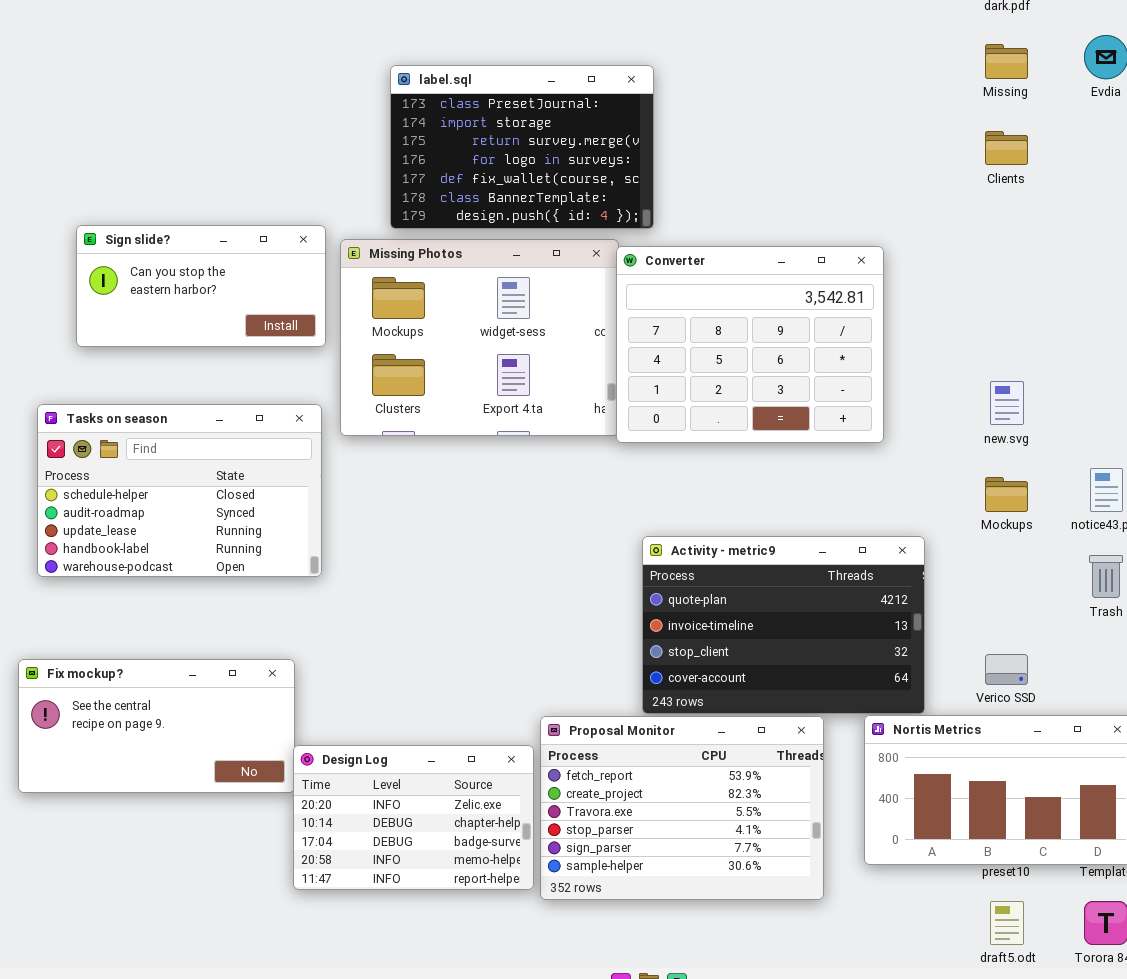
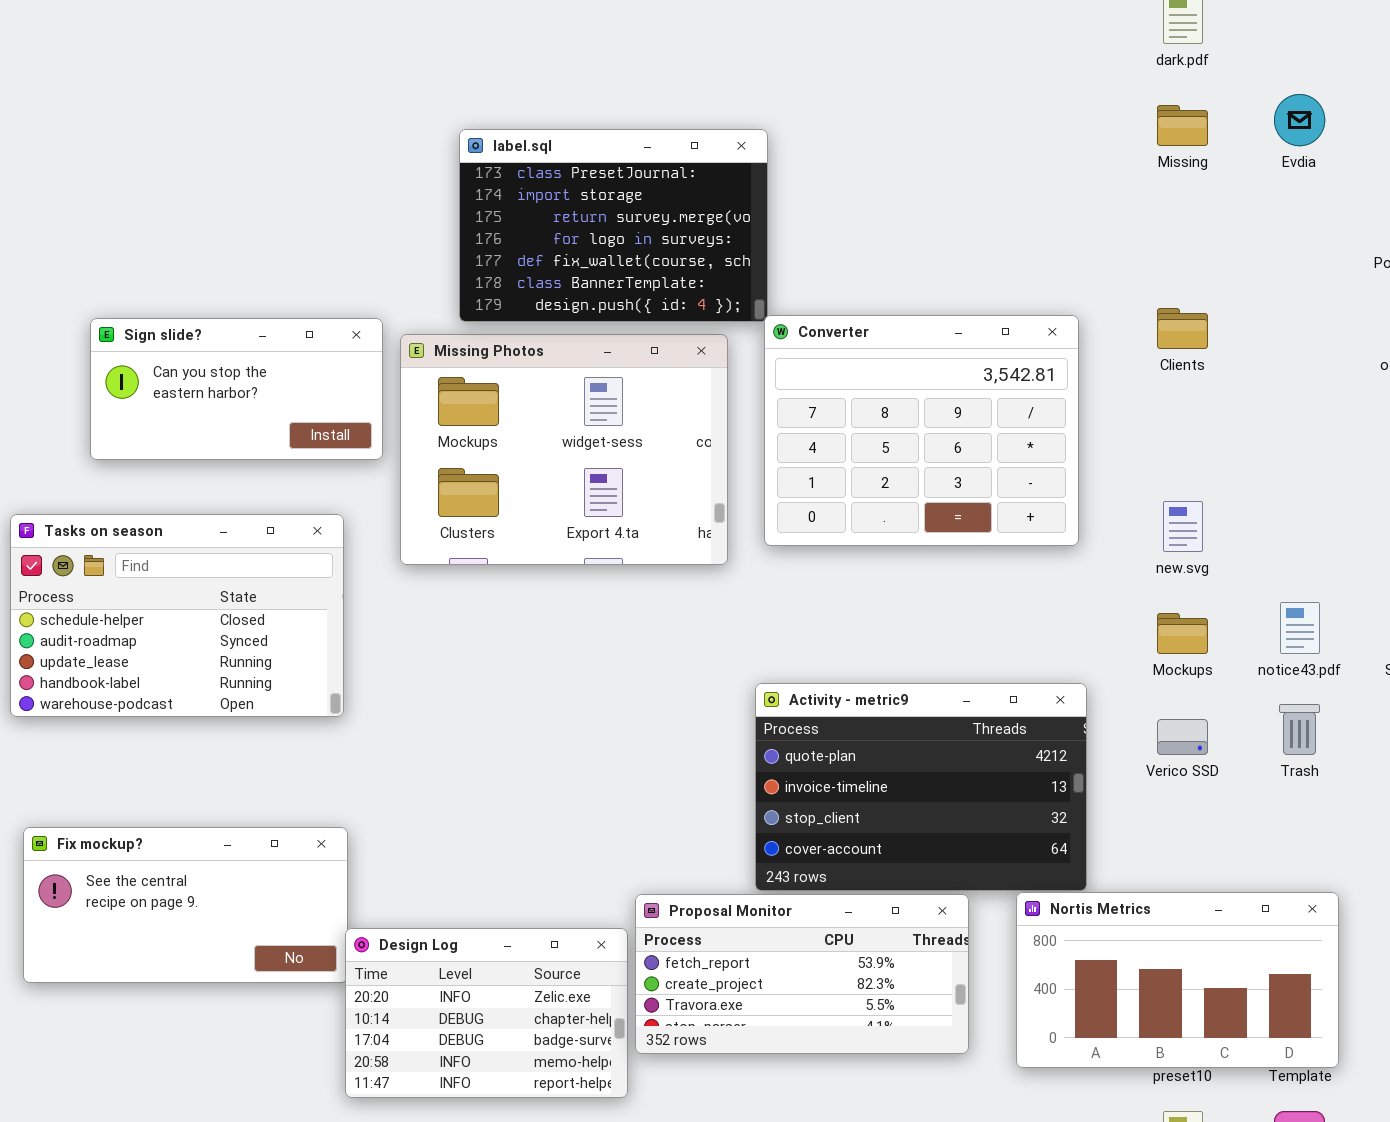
Clients: [985,131,1028,165] -> [1157,308,1208,349], moved
Converter: [616,246,884,443] -> [764,315,1079,546], moved
Tasks on season: [37,404,322,577] -> [10,514,344,717], moved
Verico SSD: [985,654,1028,685] -> [1157,719,1208,755], moved
Proposal Monitor: [540,716,824,900] -> [635,894,969,1054], resized

